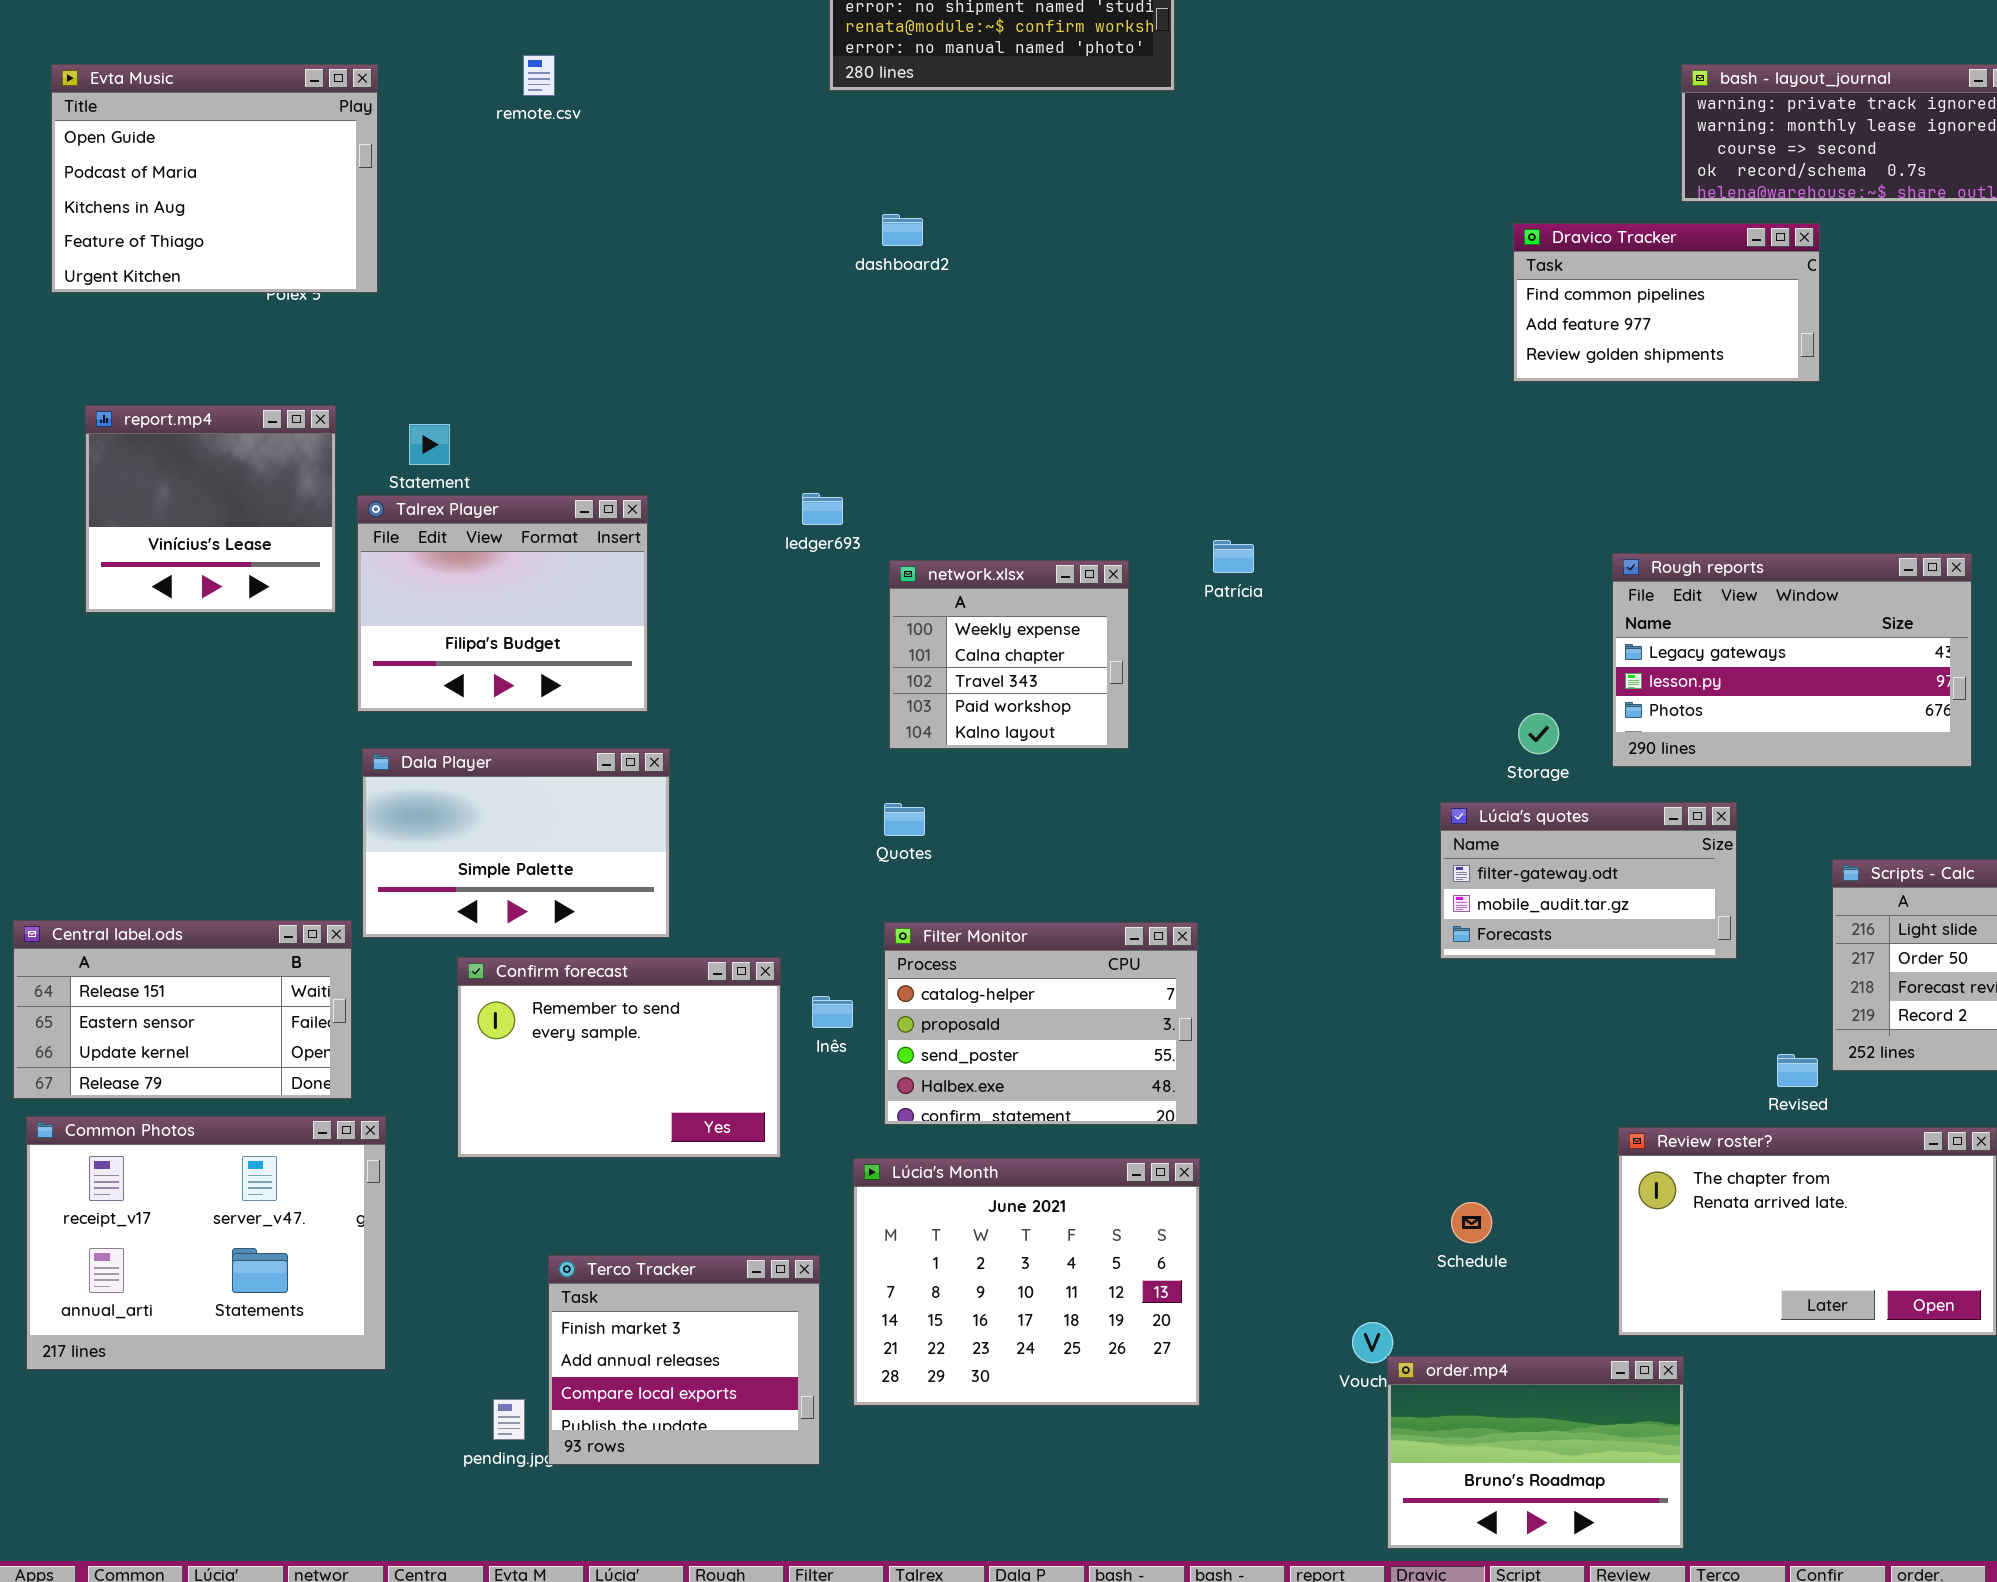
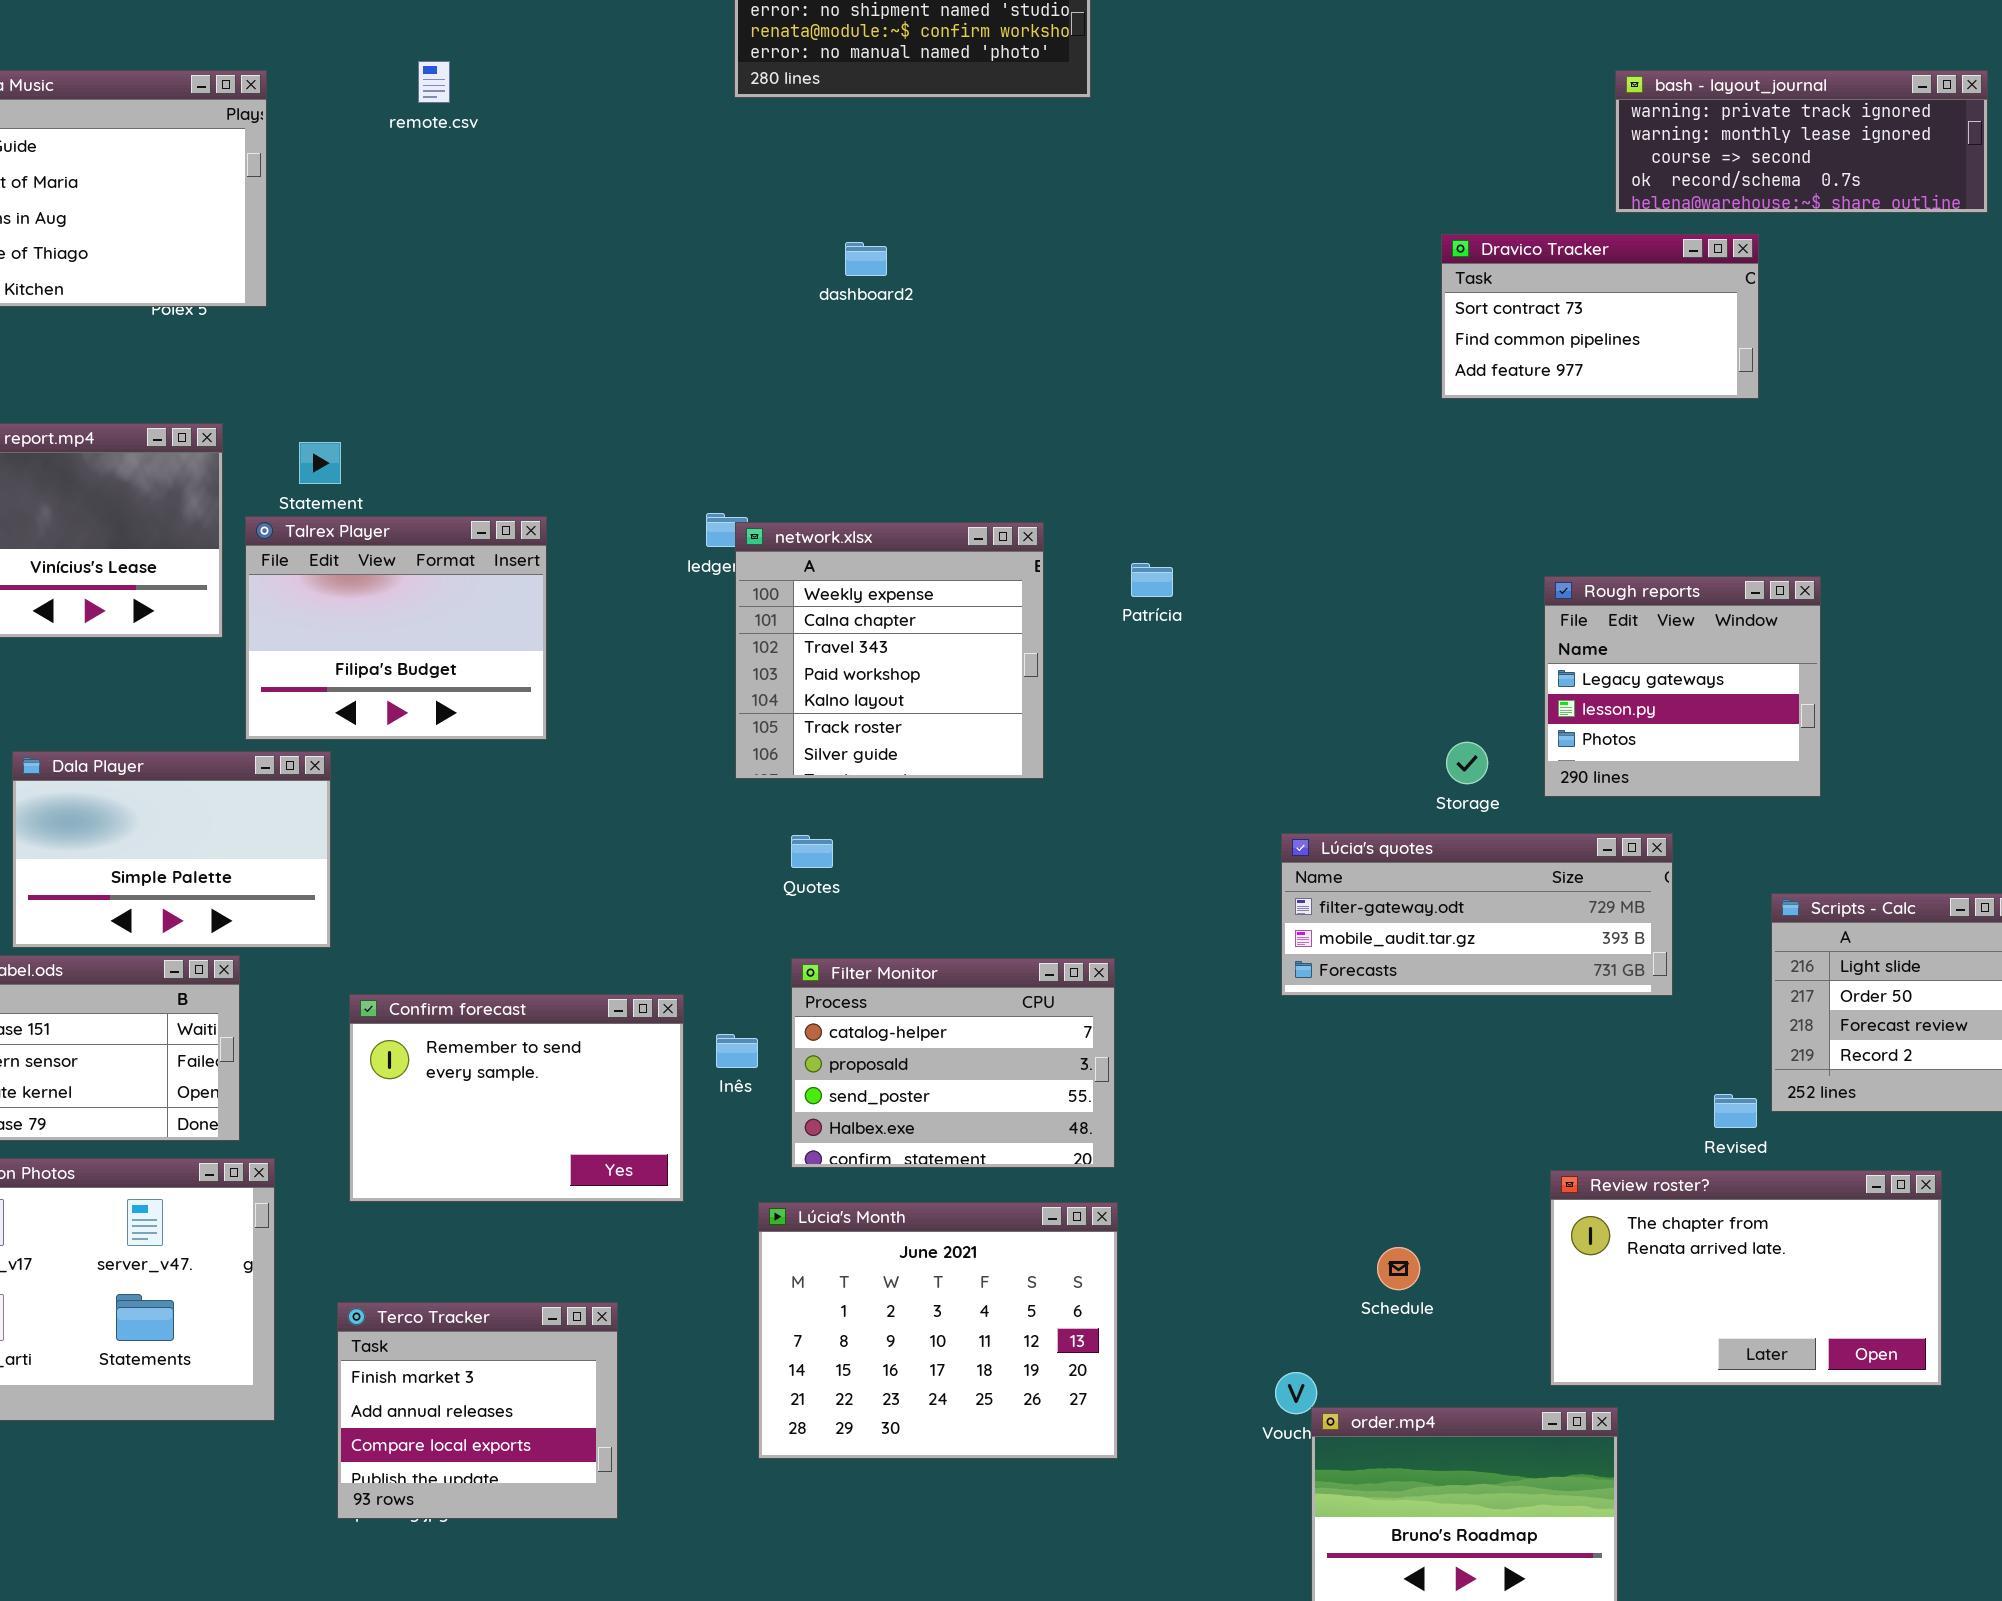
dashboard2: [882,214,923,246] -> [845,242,887,276], moved
Dravico Tracker: [1513,223,1820,382] -> [1441,234,1759,399], scrolled up 1 row
Rough reports: [1612,553,1972,767] -> [1544,576,1821,797], resized
network.xlsx: [889,560,1129,749] -> [735,522,1044,779], resized
Dala Player: [362,748,670,938] -> [12,751,331,948], moved
Lúcia's quotes: [1440,802,1737,959] -> [1281,833,1673,996], resized
Terco Tracker: [548,1255,820,1465] -> [337,1302,618,1519], moved

